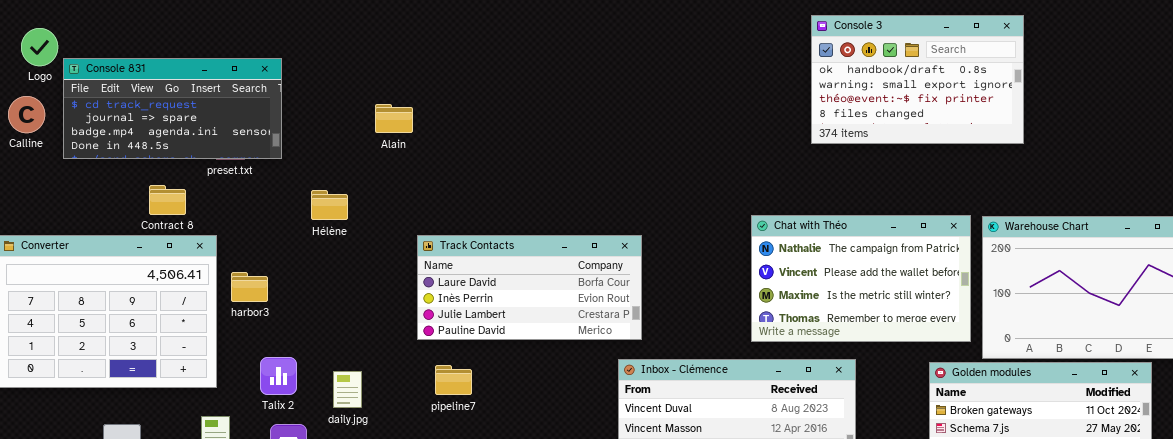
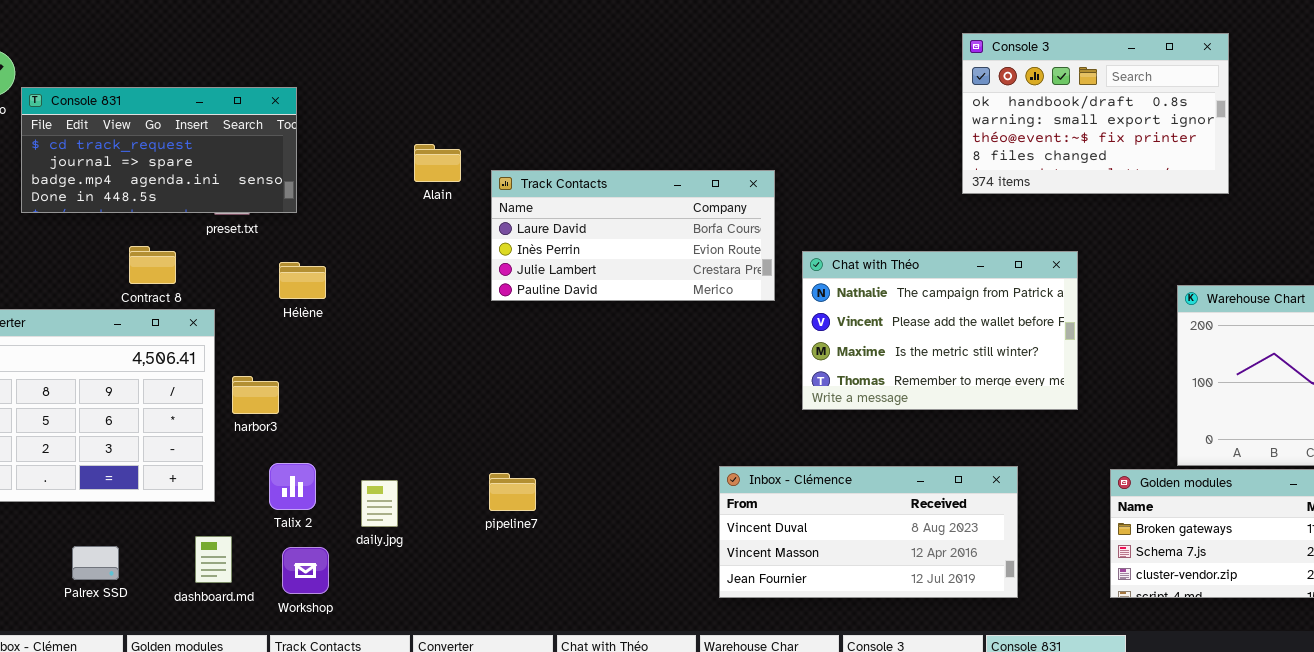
Hélène: [311,190,348,220] -> [279,262,326,299], moved
Chat with Théo: [751,215,971,342] -> [802,251,1078,410], moved
Track Contacts: [417,235,642,340] -> [491,170,775,301], moved
harbor3: [231,272,268,302] -> [232,376,279,414], moved

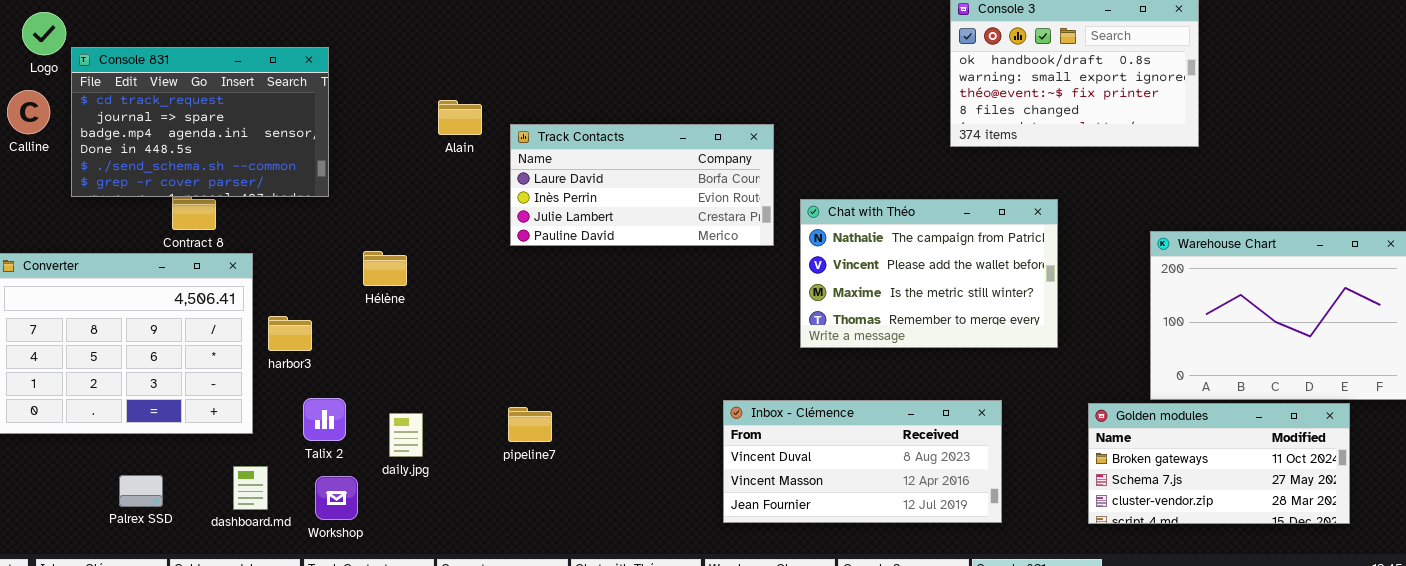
Console 831: [21,87,297,213] -> [71,47,329,197], resized
Hélène: [279,262,326,299] -> [363,251,407,286], moved

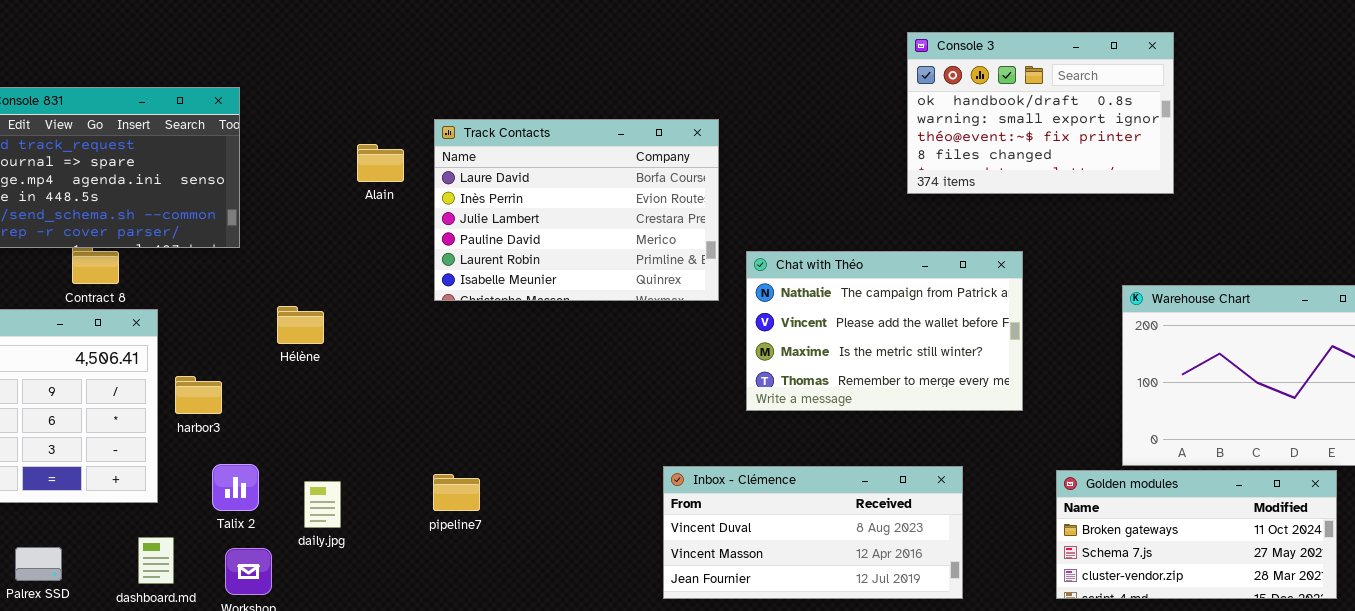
Track Contacts: [510,124,774,246] -> [434,119,719,301], resized

